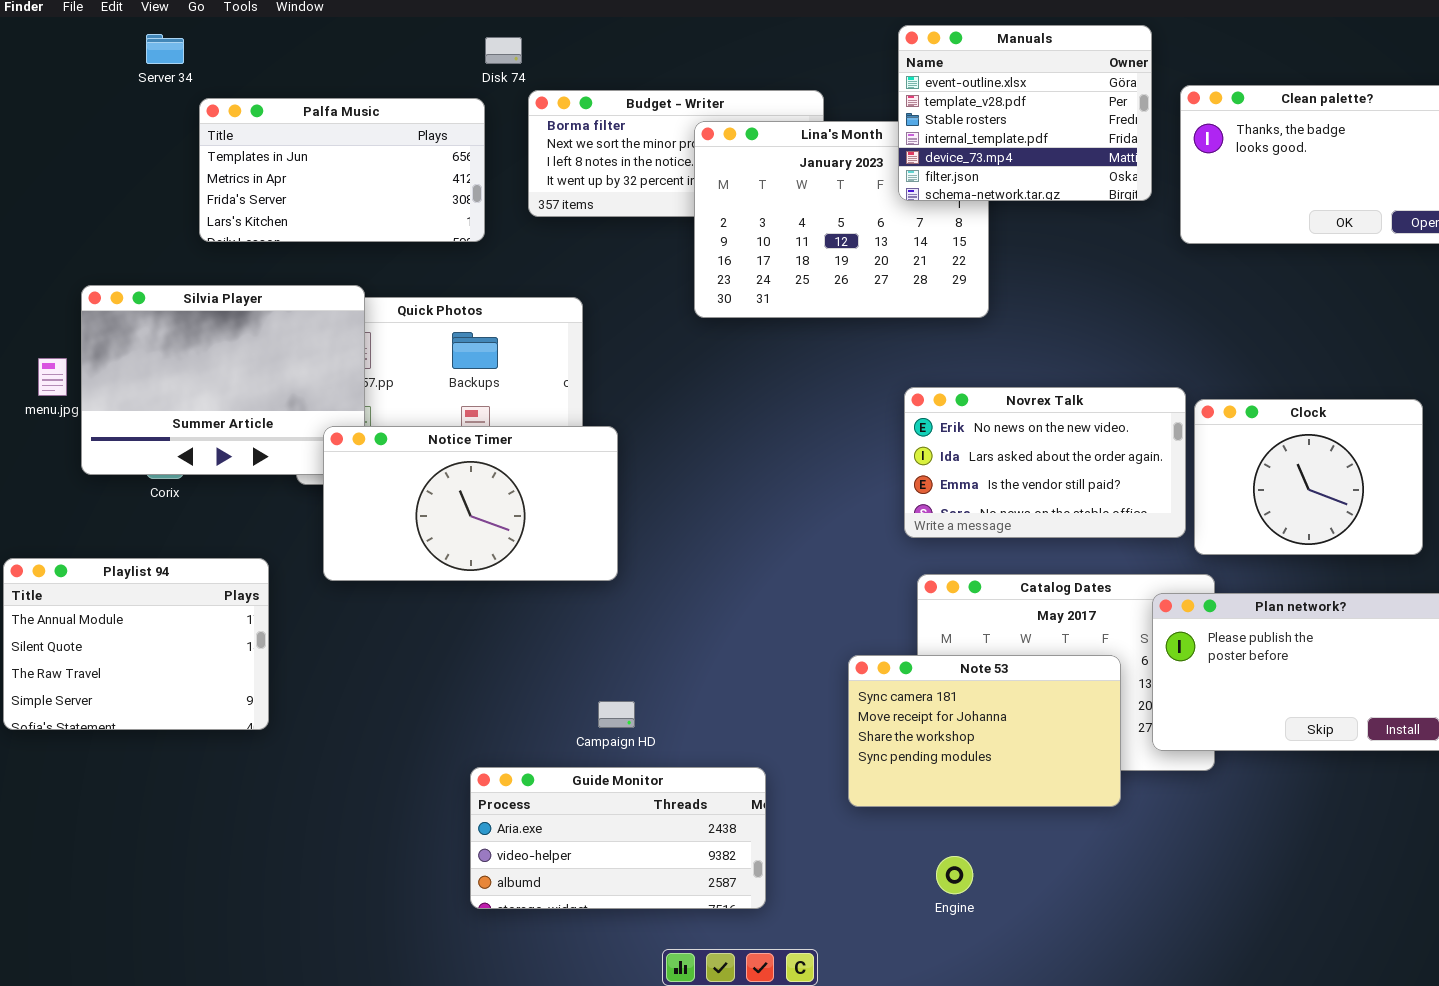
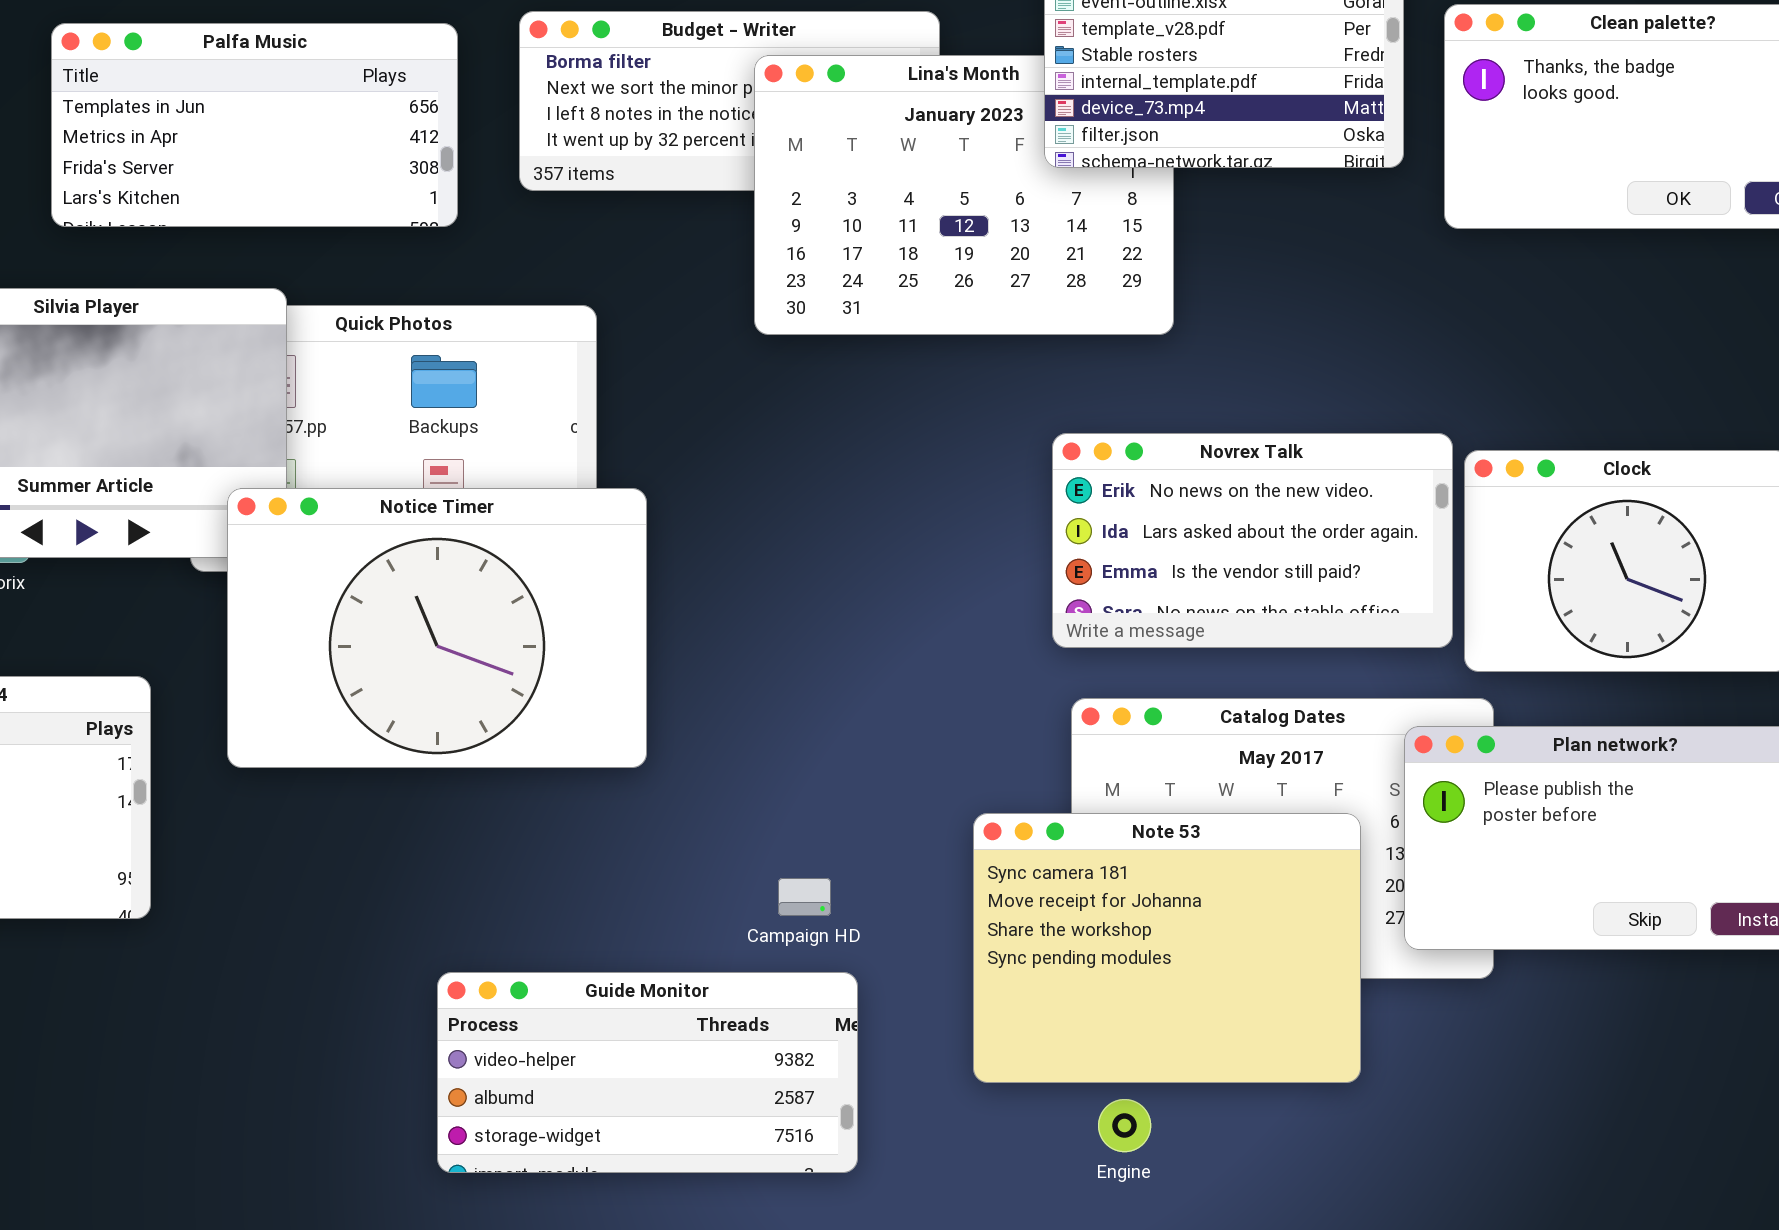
Notice Timer: [323,426,618,581] -> [227,488,647,768], resized
Note 53: [848,655,1121,807] -> [973,813,1361,1083], resized
Campaign HD: [598,701,635,728] -> [778,878,831,916], moved
Guide Monitor: [470,767,766,909] -> [437,972,858,1173], scrolled down 1 row

